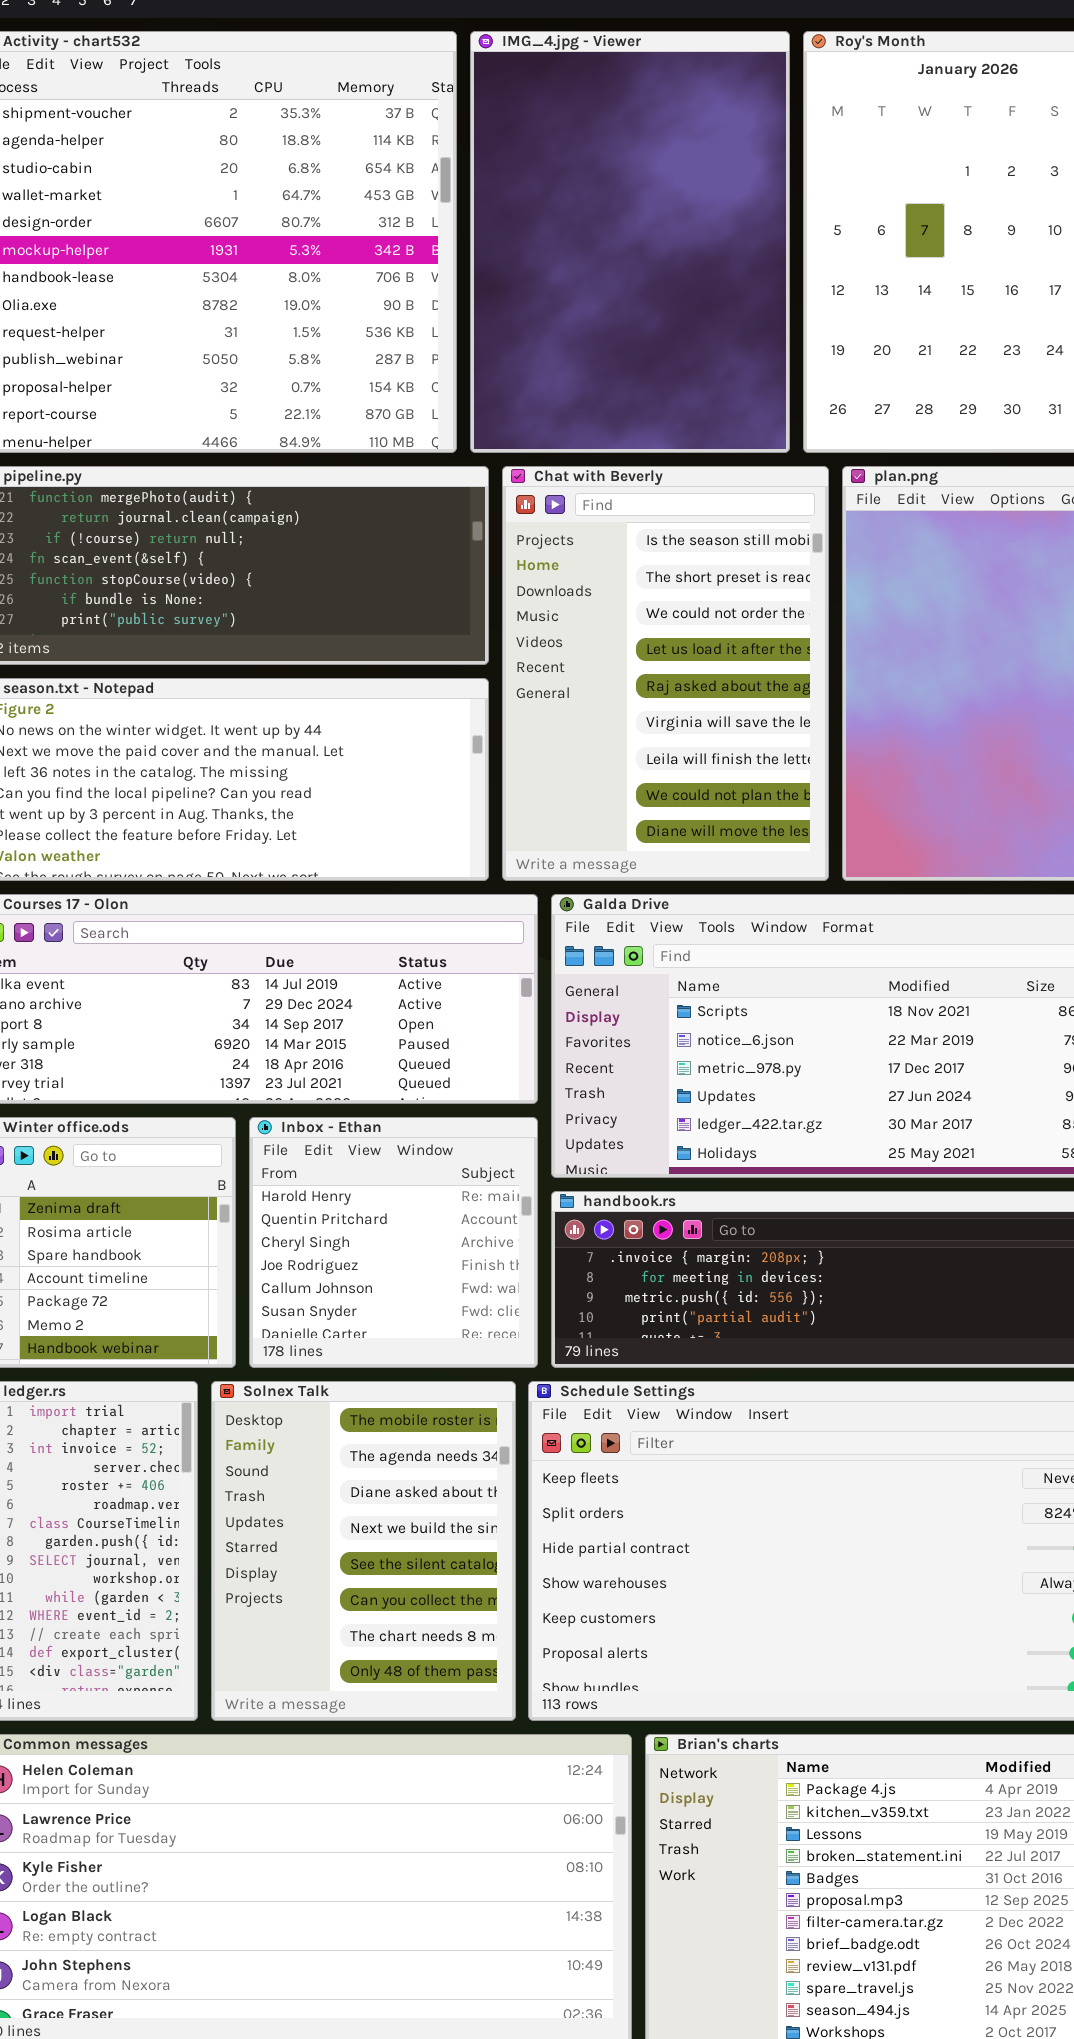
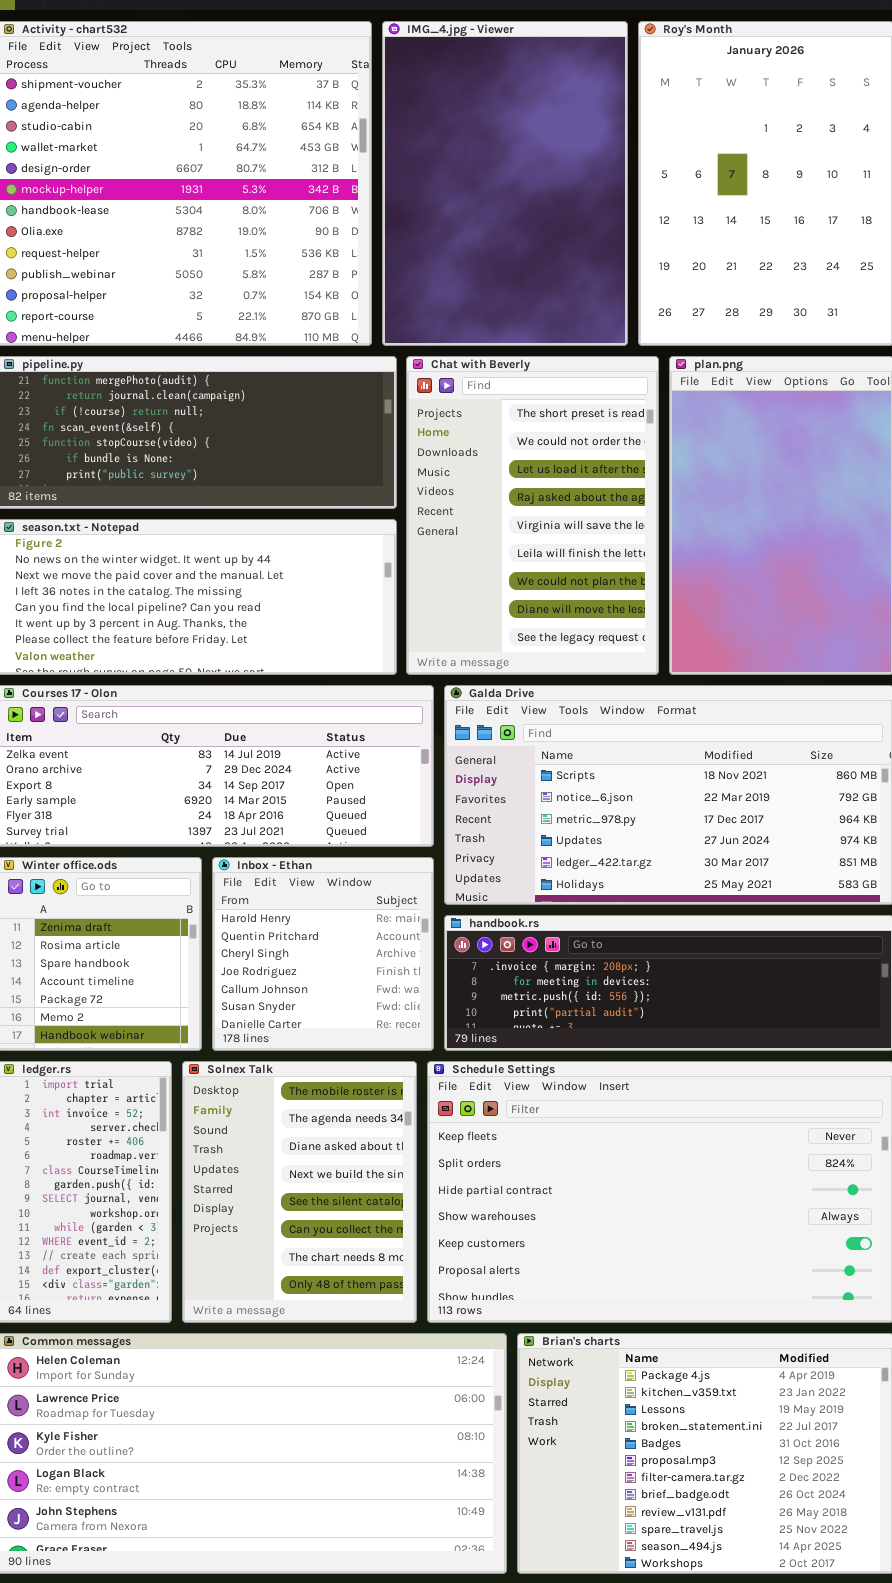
Chat with Beverly: [502,466,829,881] -> [406,356,659,675], scrolled down 1 row

